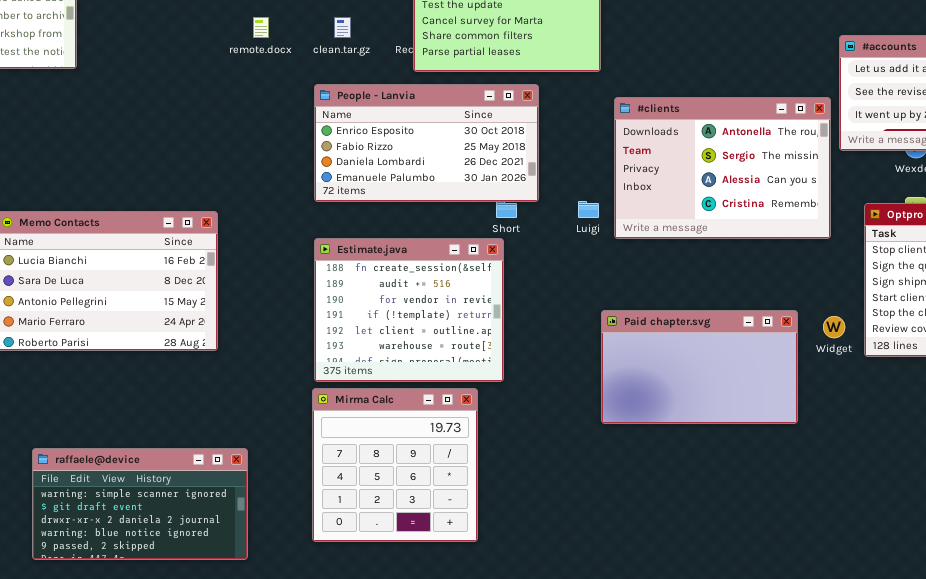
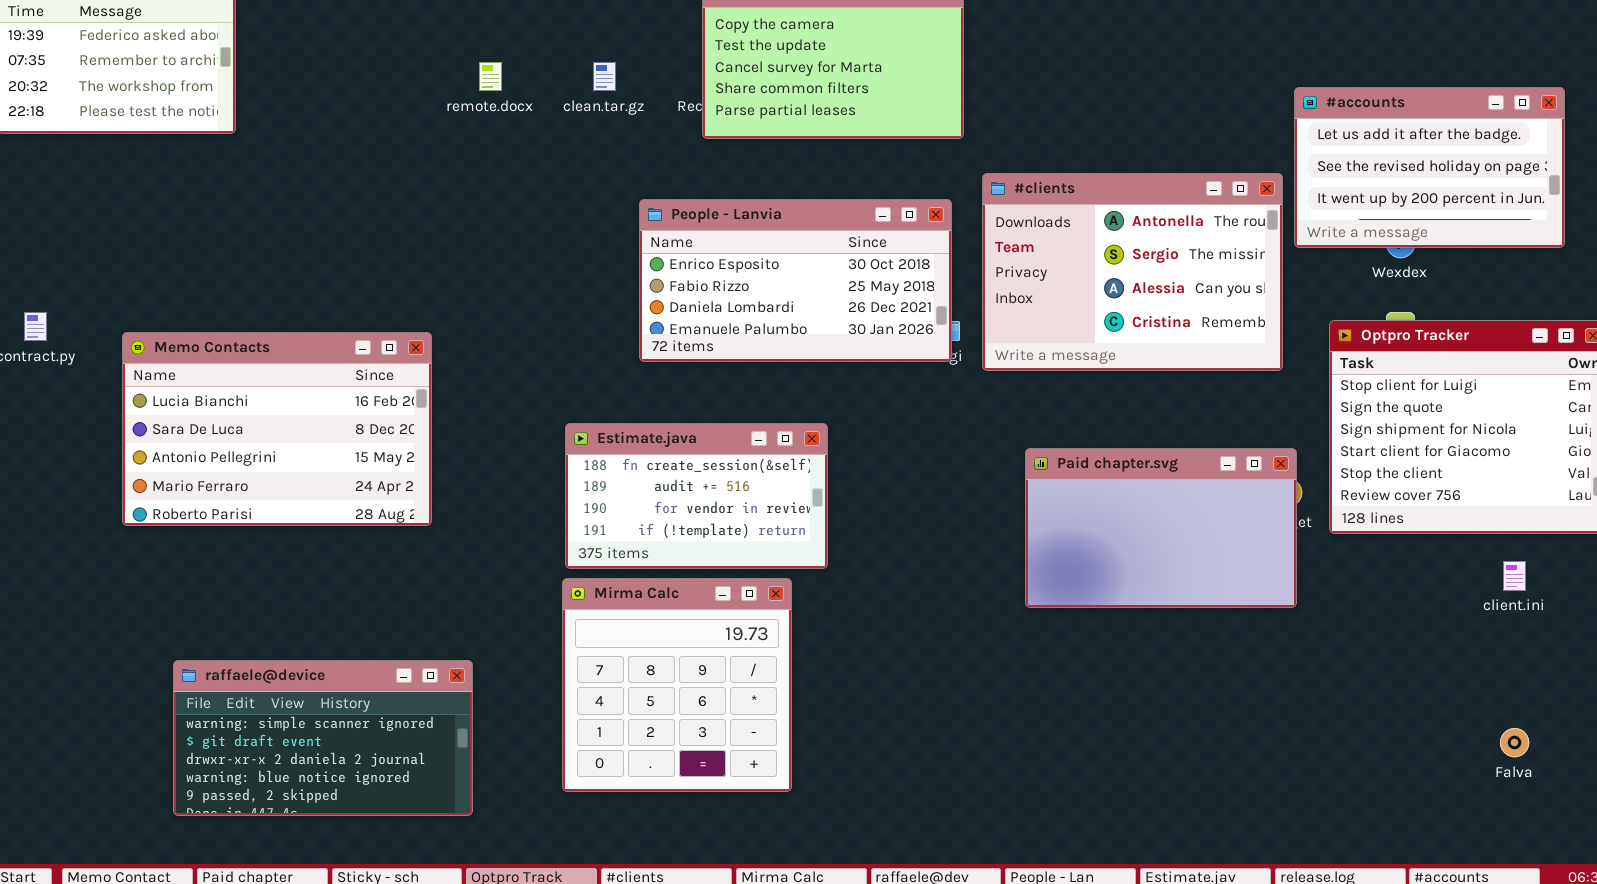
People - Lanvia: [314,84,539,202] -> [639,199,952,362], moved
Estimate.java: [314,238,504,382] -> [565,423,828,569], resized
Paid chapter.svg: [601,310,798,424] -> [1025,448,1297,608], moved

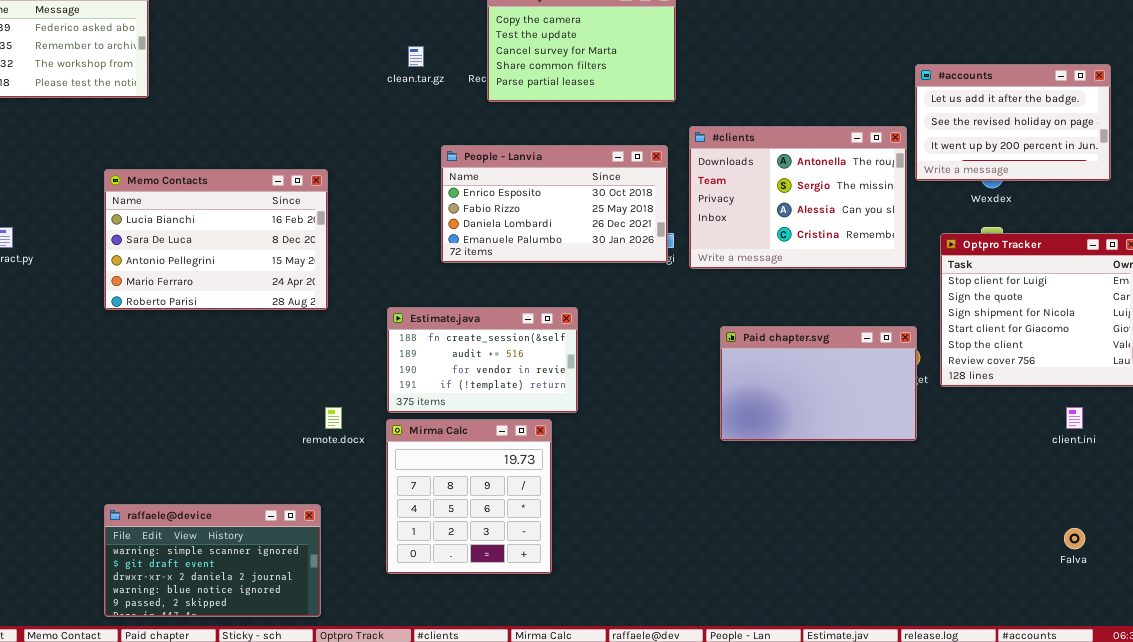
remote.docx: [479,62,502,91] -> [325,407,342,429], moved
Memo Contacts: [122,332,432,526] -> [104,169,328,310], moved
raffaele@device: [173,660,473,816] -> [104,504,321,617], moved

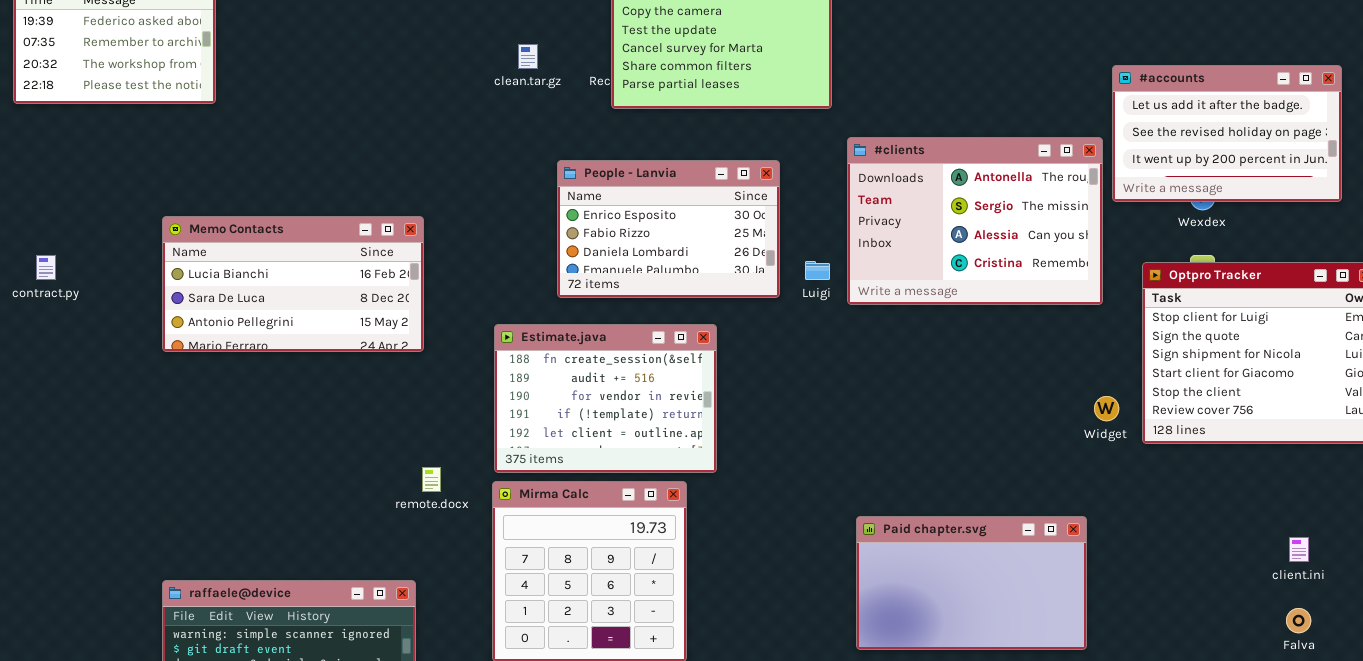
People - Lanvia: [441,145,668,263] -> [557,160,780,298], resized
Memo Contacts: [104,169,328,310] -> [162,216,424,352], resized
Estimate.java: [387,307,578,413] -> [494,324,717,473], resized
Paid chapter.svg: [720,326,917,441] -> [856,516,1087,650], moved
client.ini: [1066,407,1083,429] -> [1289,537,1309,562], moved

